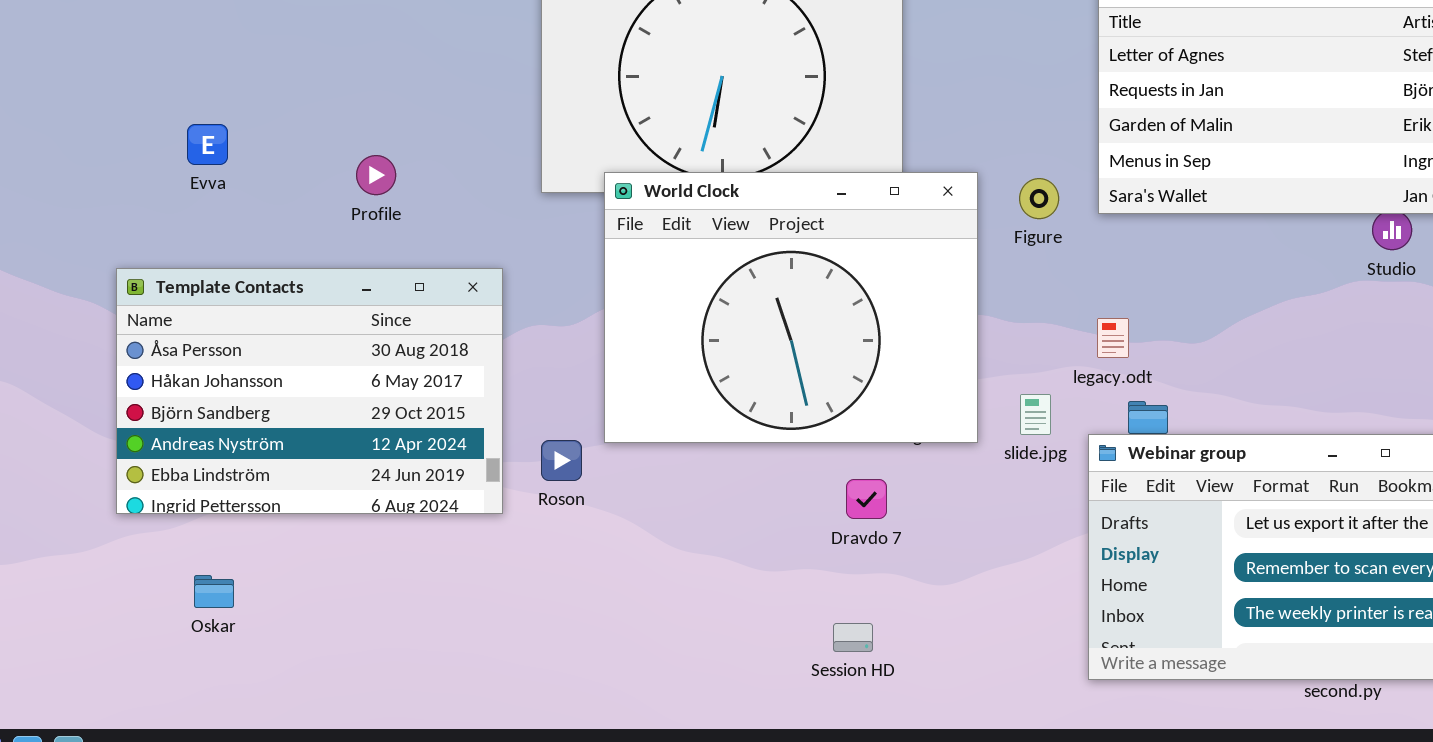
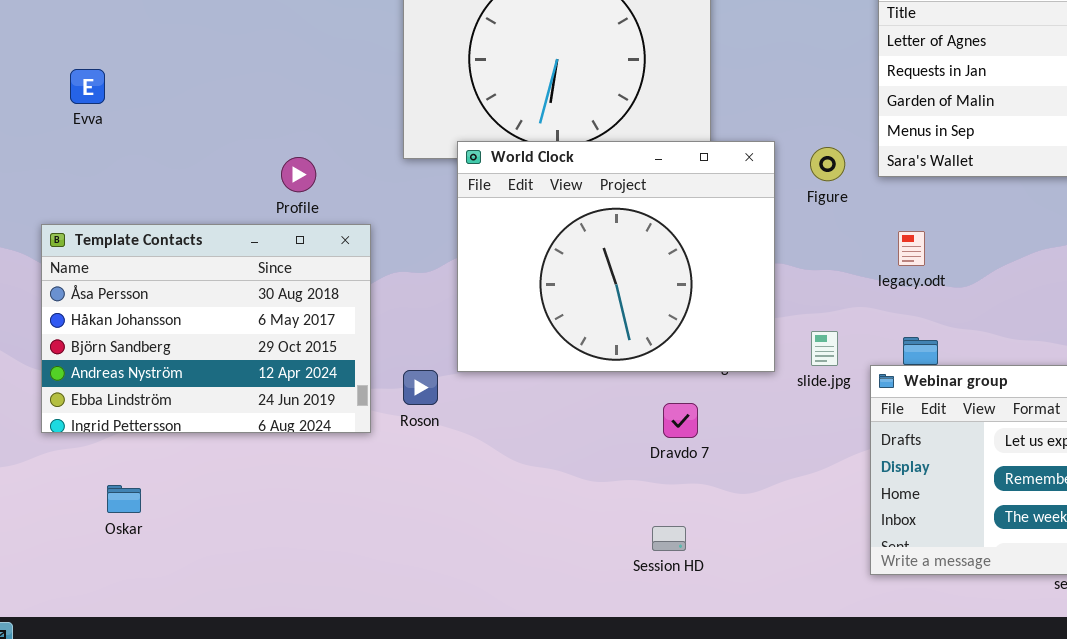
Evva: [187,124,228,165] -> [70,69,105,104], moved
Profile: [356,155,396,195] -> [281,157,316,192], moved
legacy.odt: [1097,318,1129,358] -> [898,231,925,266], moved

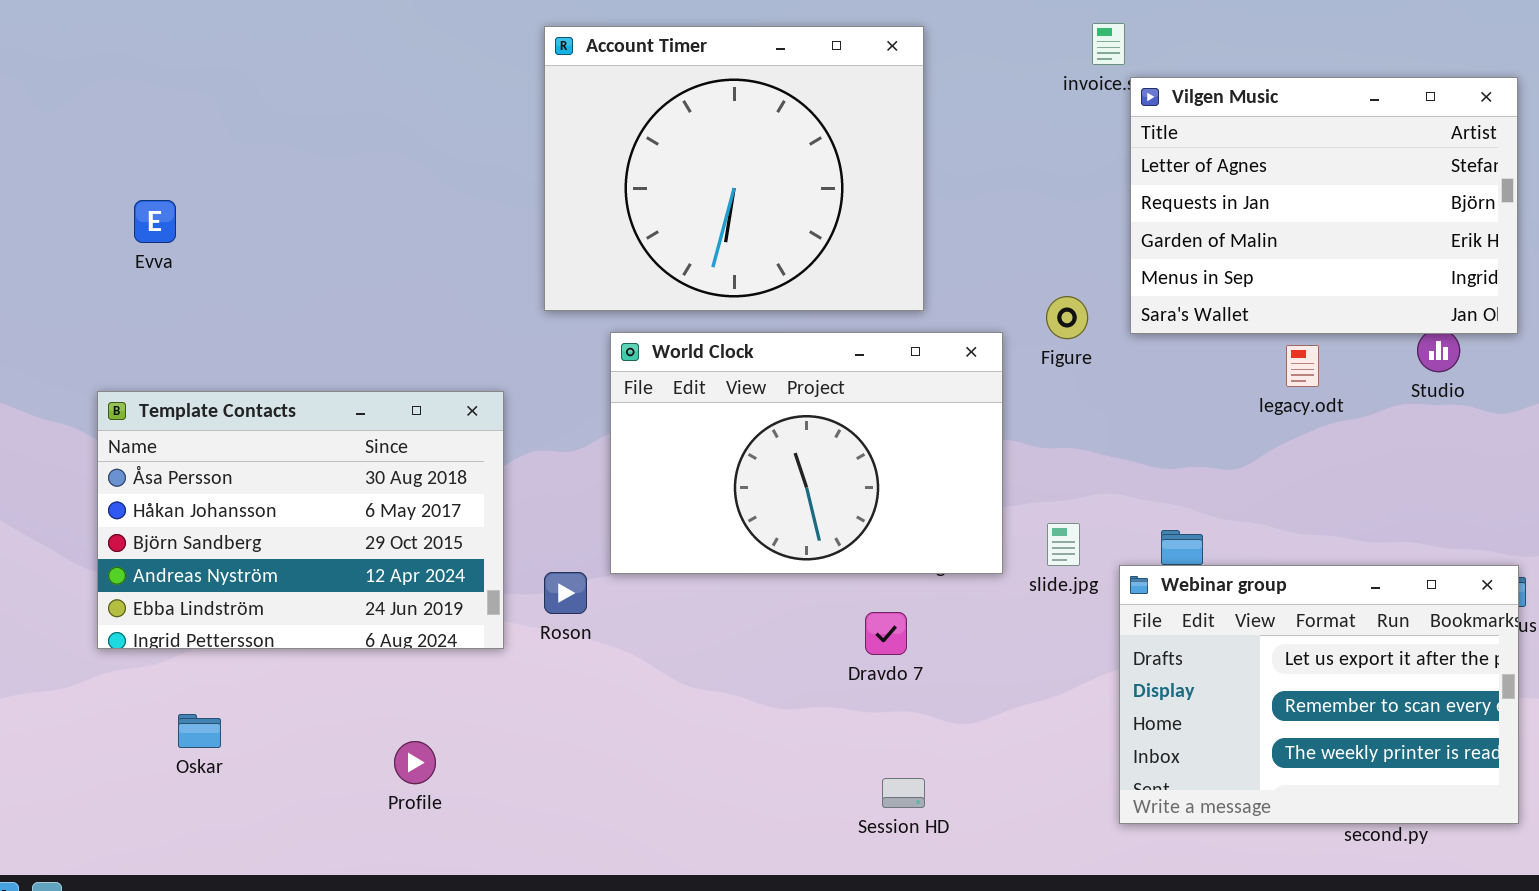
World Clock: [457,141,775,372] -> [610,332,1003,574], resized
Profile: [281,157,316,192] -> [394,741,436,784], moved
legacy.odt: [898,231,925,266] -> [1286,345,1319,387], moved
Session HD: [652,526,686,551] -> [882,778,925,808], moved

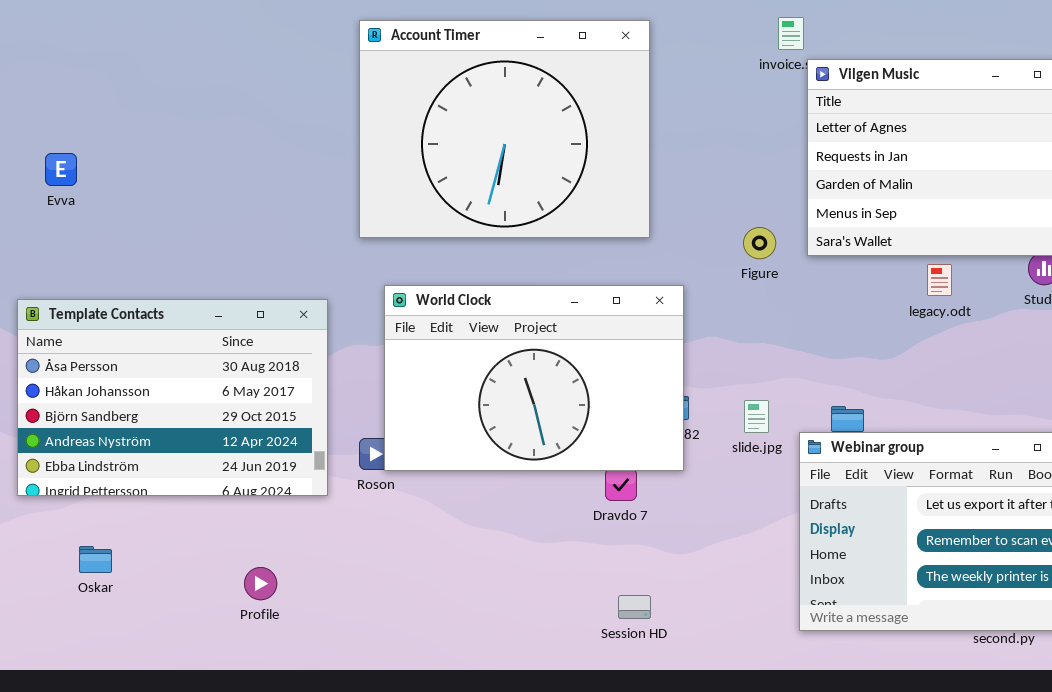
World Clock: [610,332,1003,574] -> [384,285,684,471], moved

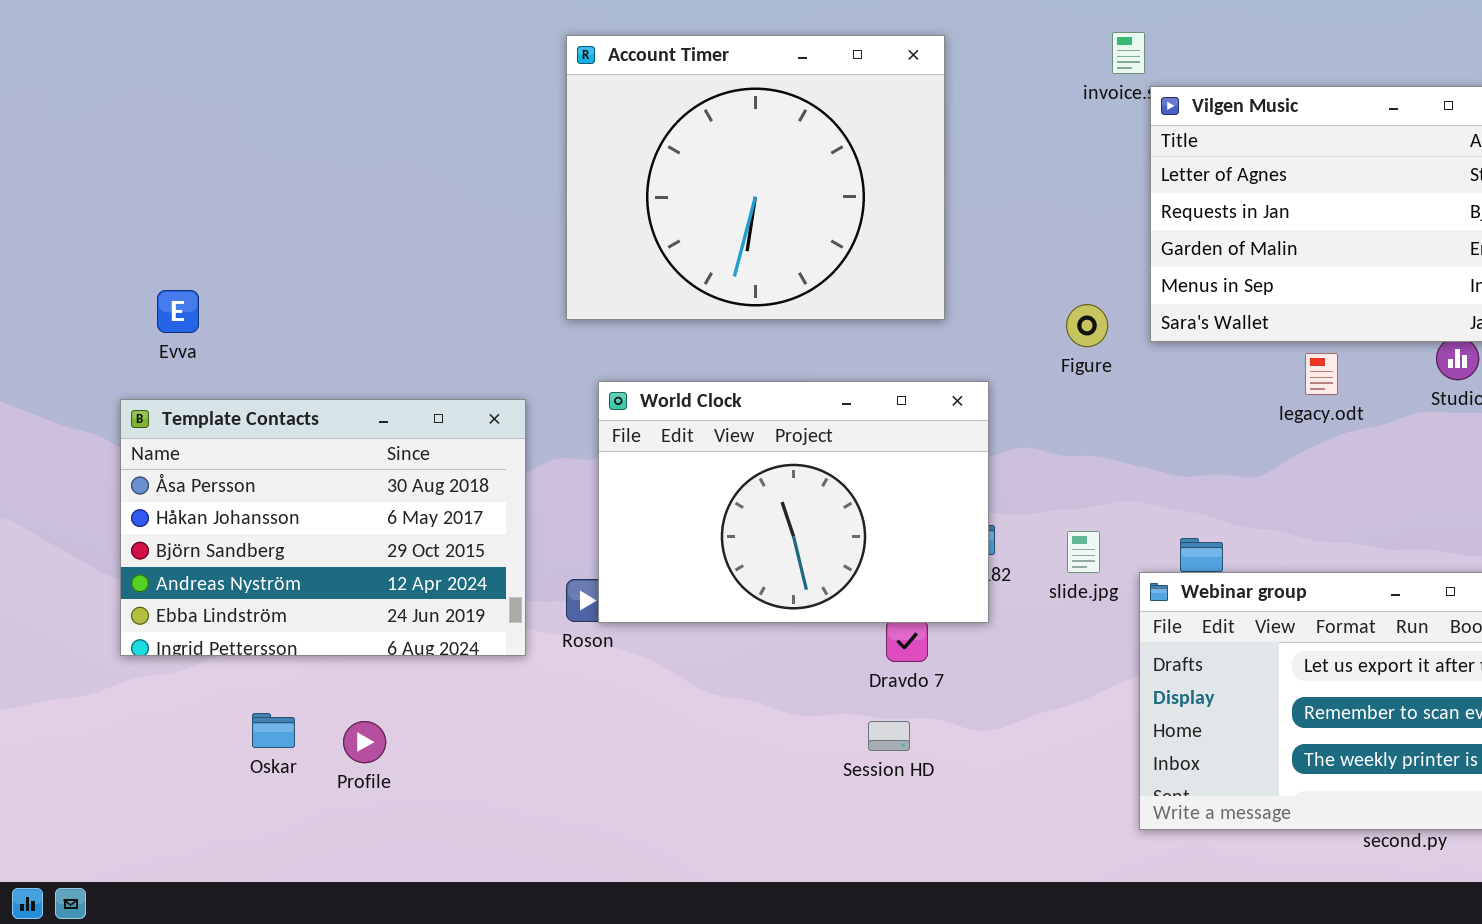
Evva: [45,153,77,186] -> [157,290,199,333], moved
Oskar: [79,546,112,573] -> [252,713,295,748], moved
Profile: [244,567,277,600] -> [343,721,386,763], moved
Session HD: [618,595,651,619] -> [868,721,910,751], moved

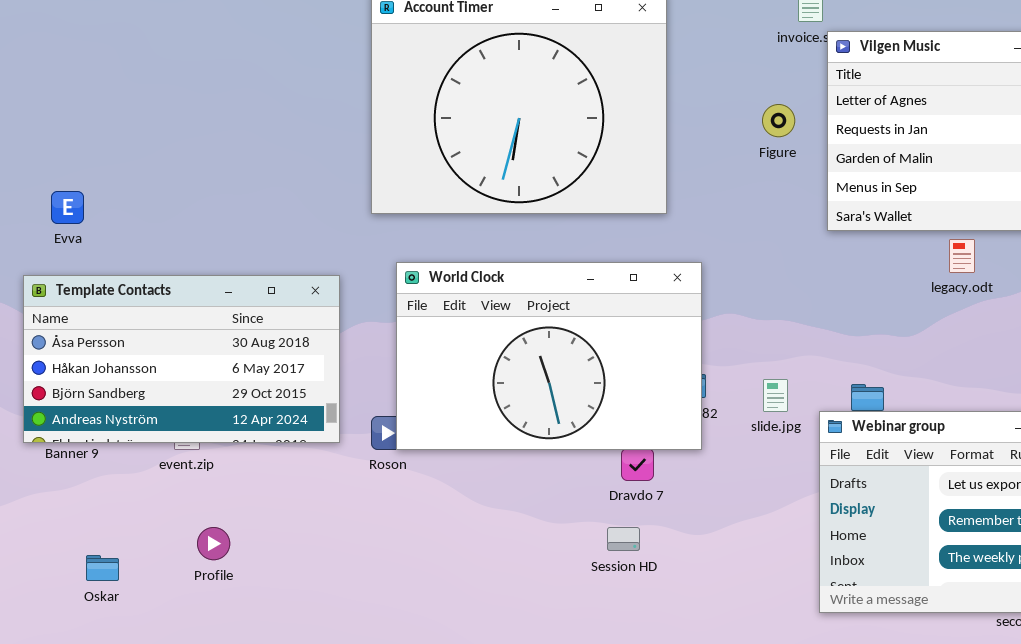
Figure: [1066,304,1108,347] -> [762,104,795,137], moved
Template Contacts: [120,399,526,656] -> [23,275,340,443], resized
Oskar: [252,713,295,748] -> [86,555,119,581], moved

